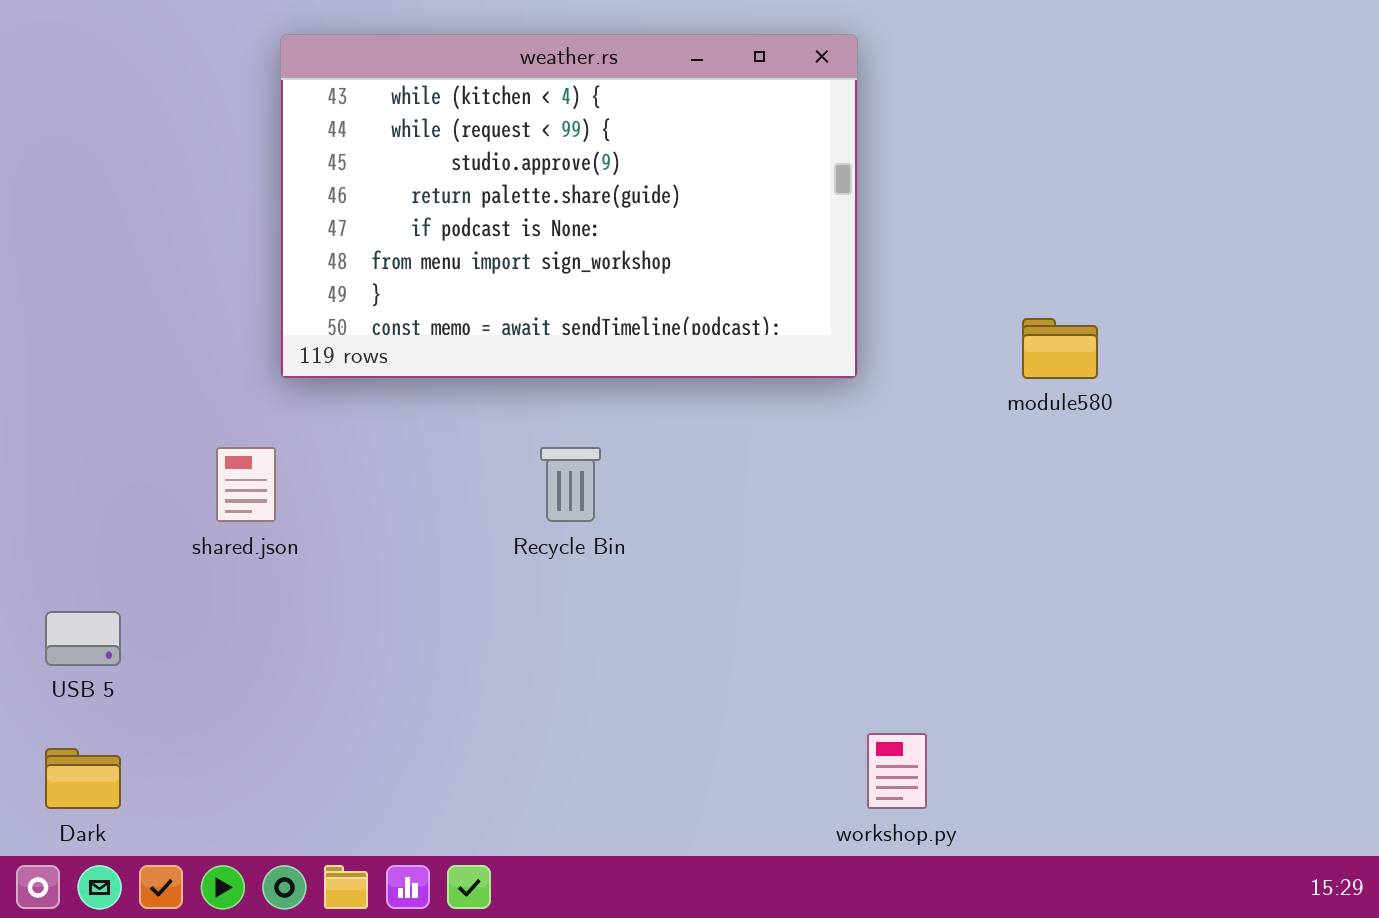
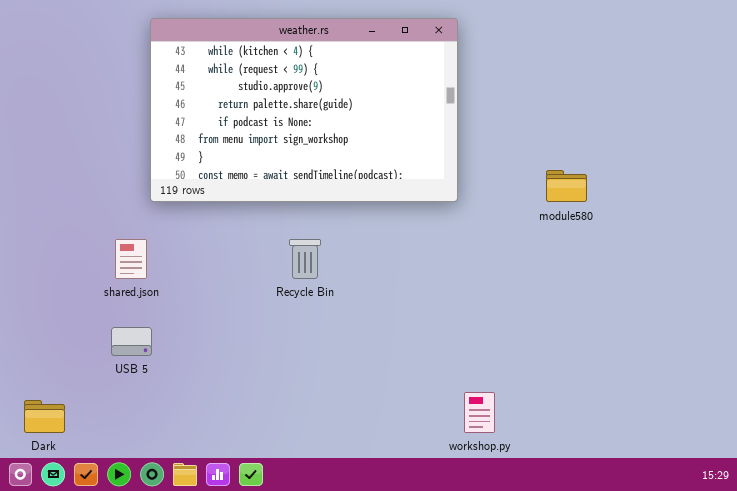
USB 5: [45,611,121,666] -> [111,327,152,356], moved

